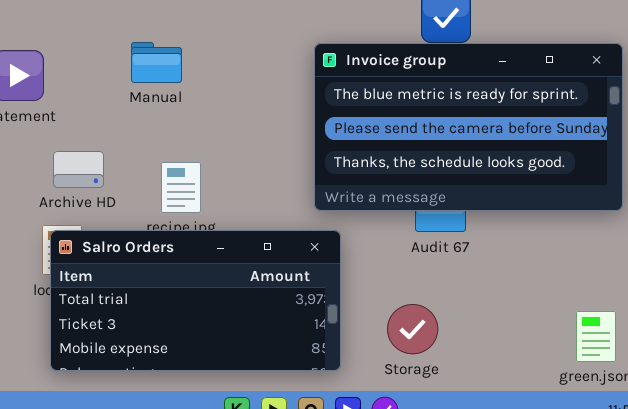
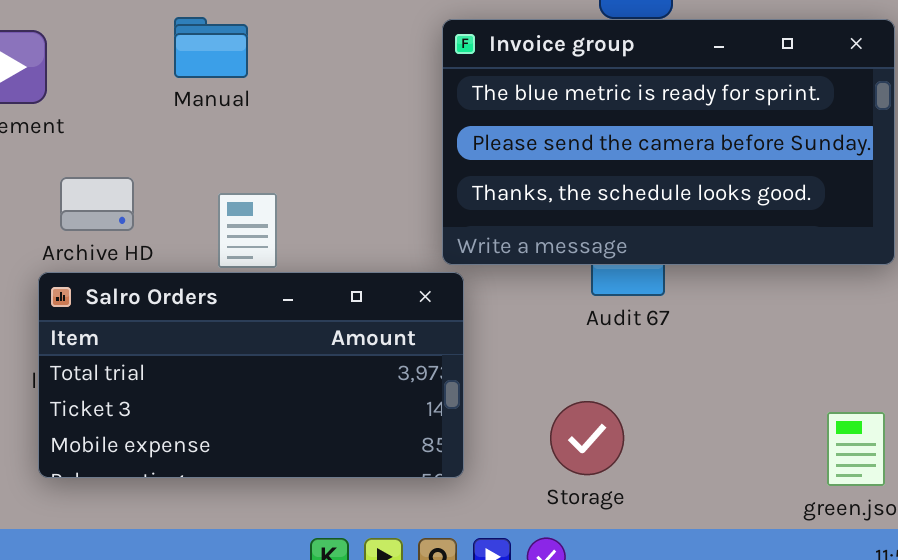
Salro Orders: [50,230,341,371] -> [38,272,464,478], moved

